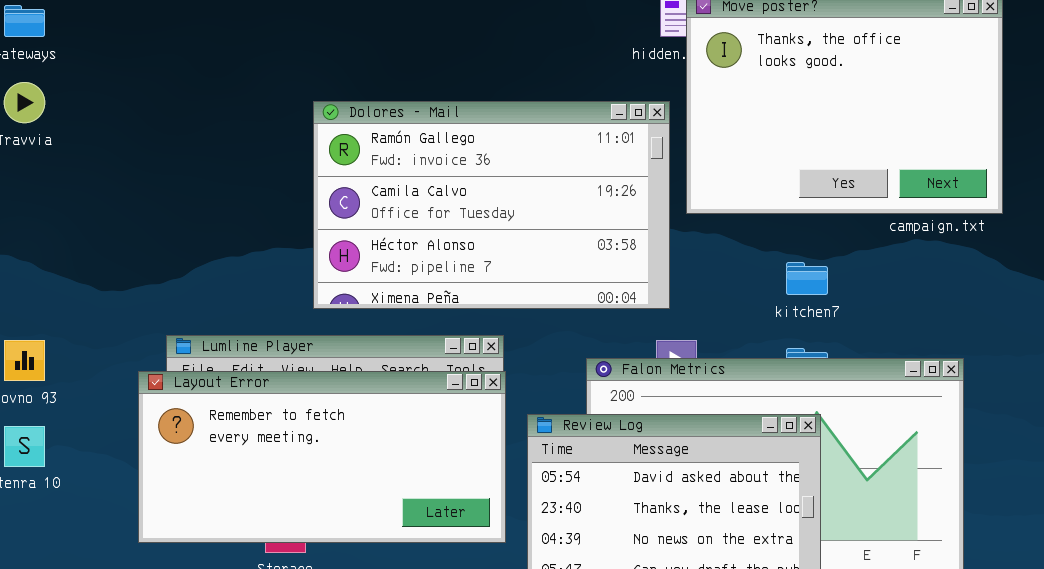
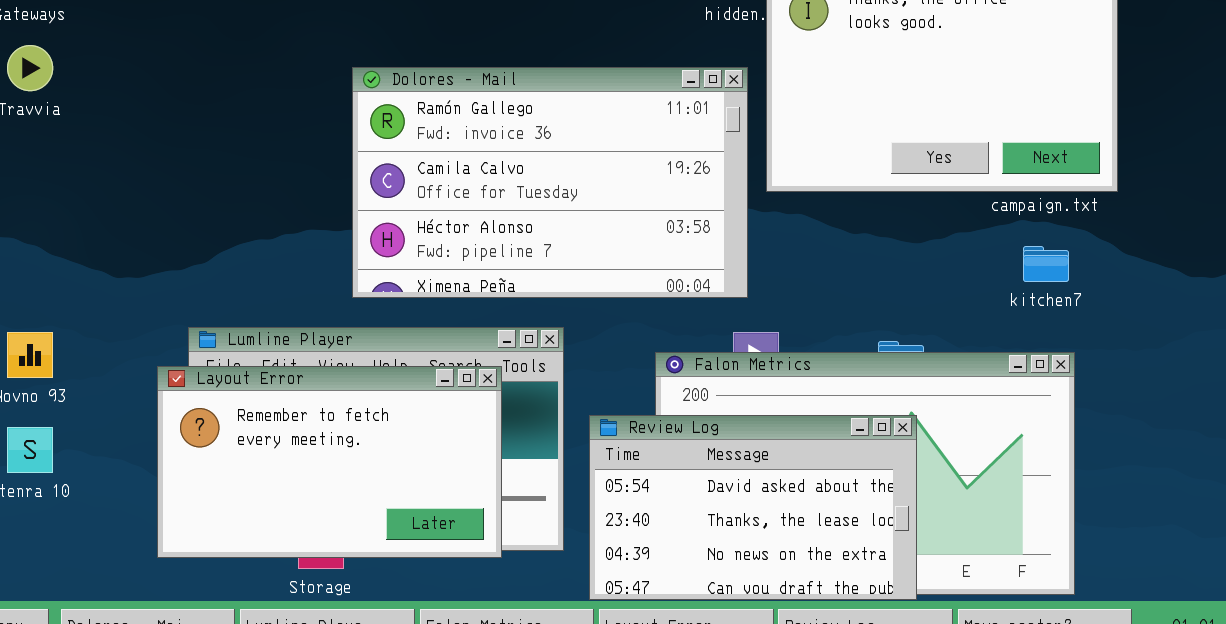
kitchen7: [786,262,828,295] -> [1023,246,1069,282], moved
Layout Error: [138,371,506,543] -> [157,366,502,558], resized

